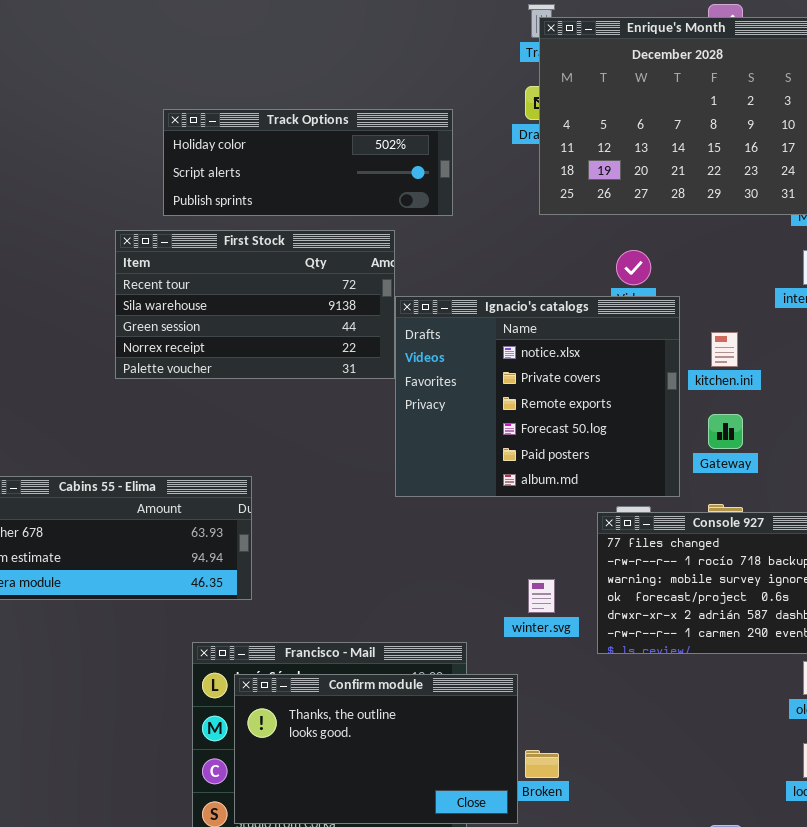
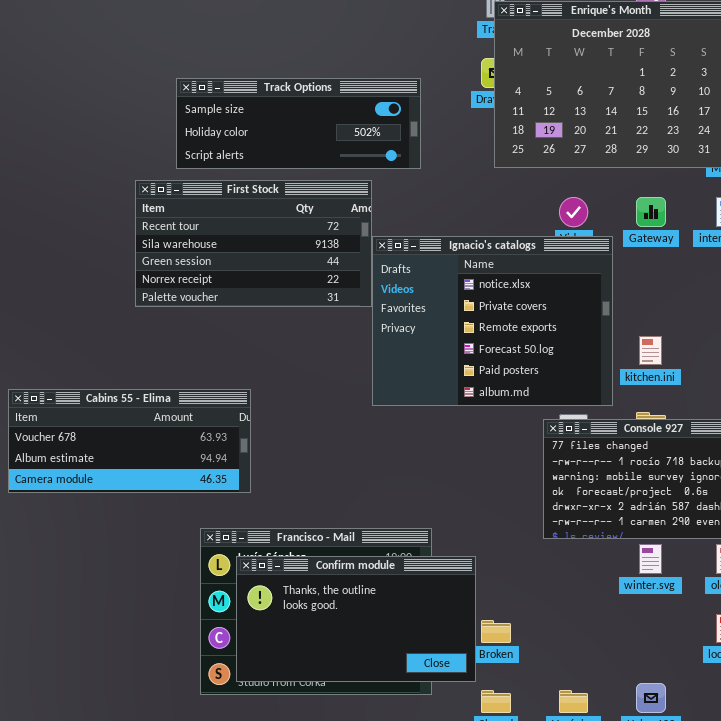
Track Options: [163,109,453,216] -> [176,78,421,169], scrolled up 1 row
kitchen.ini: [711,332,738,367] -> [639,336,662,365], moved
Gateway: [708,414,743,449] -> [636,197,666,227], moved
winter.svg: [528,579,555,613] -> [639,544,662,574], moved

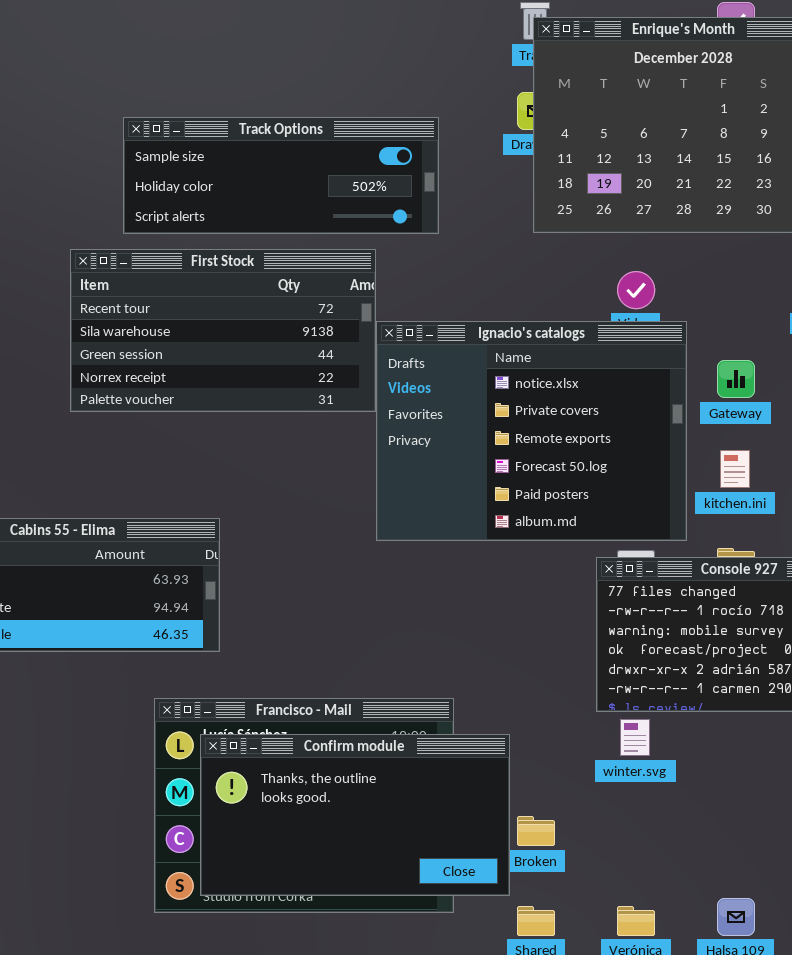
Gateway: [636,197,666,227] -> [717,360,755,398], moved
winter.svg: [639,544,662,574] -> [620,719,650,756], moved

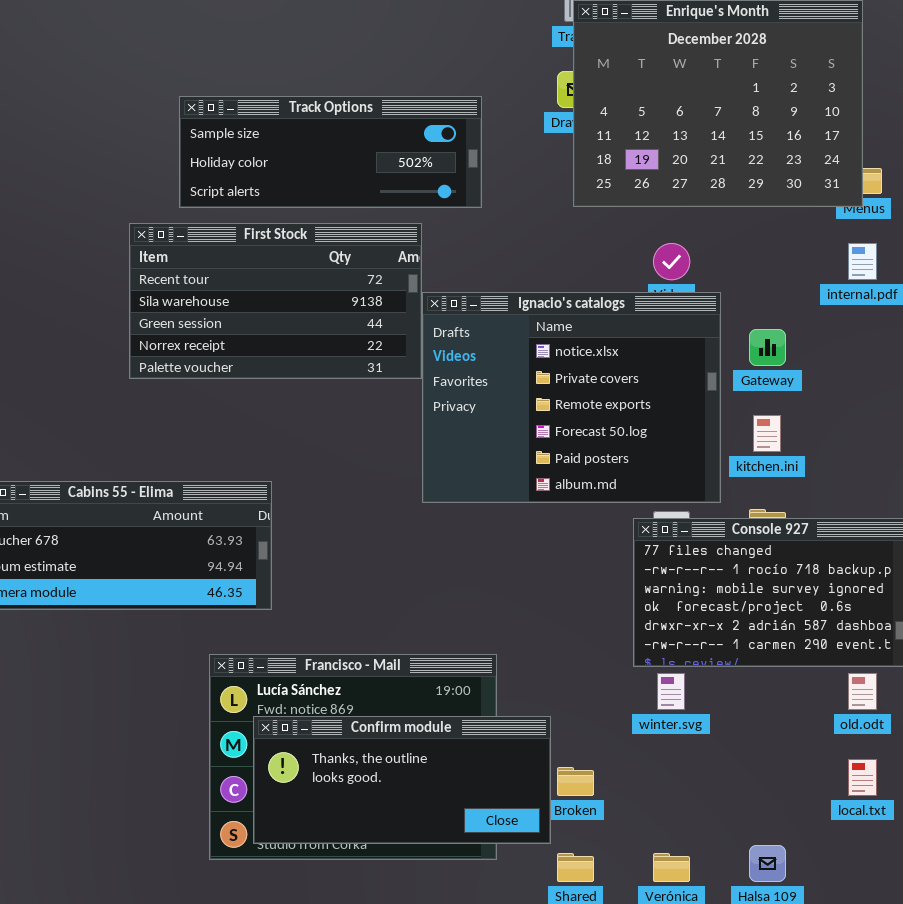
Confirm module: [200,734,510,896] -> [253,716,551,844], resized

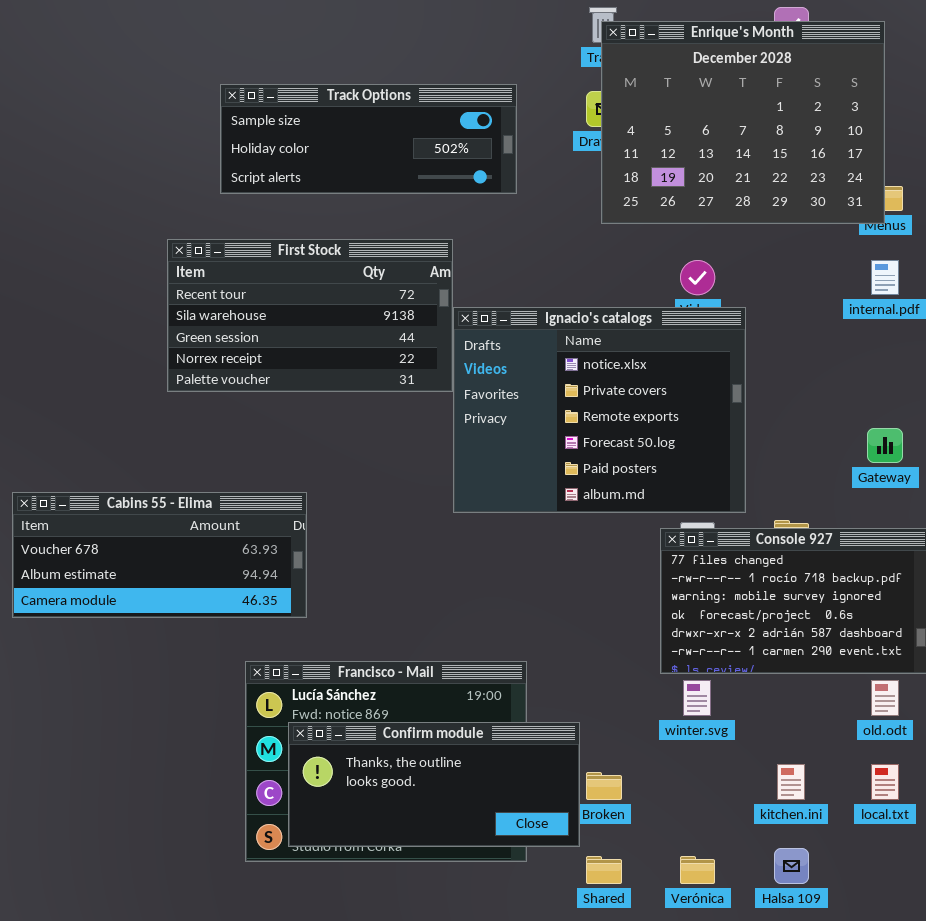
Track Options: [179,96,482,208] -> [220,84,517,194], moved
Gateway: [749,329,786,366] -> [867,428,903,463], moved
kitchen.ini: [753,415,781,452] -> [777,764,805,800], moved

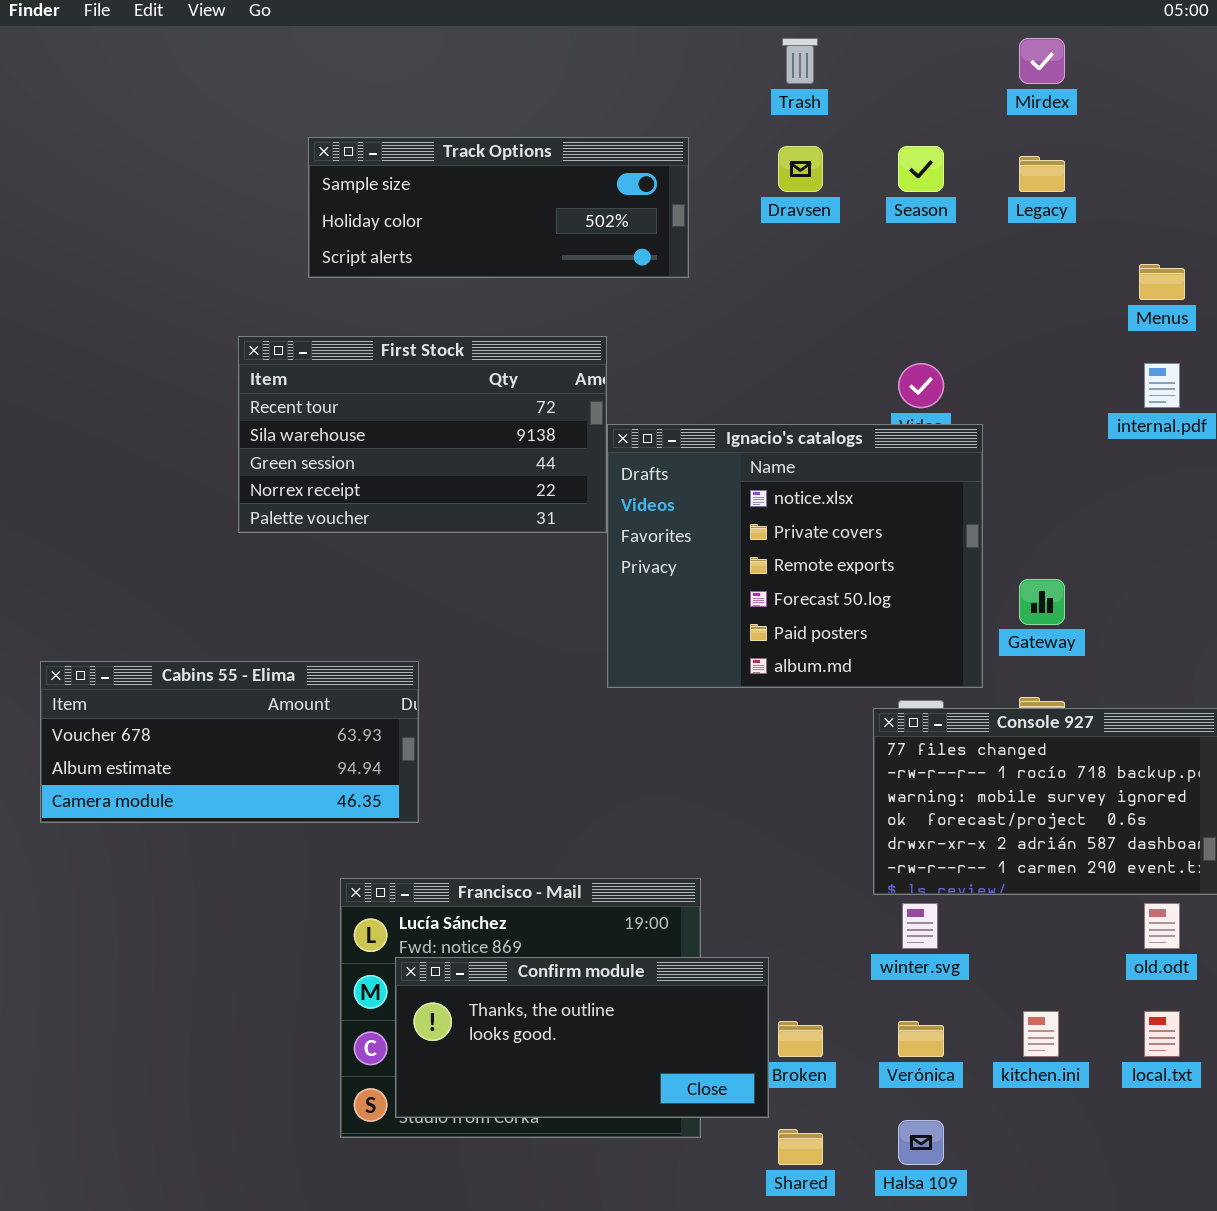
Enrique's Month: [601,21,885,224] -> none, closed
Gateway: [867,428,903,463] -> [1019,579,1065,625], moved
Halsa 109: [774,848,809,884] -> [898,1120,944,1165], moved
Verónica: [680,856,715,884] -> [898,1021,944,1057], moved

